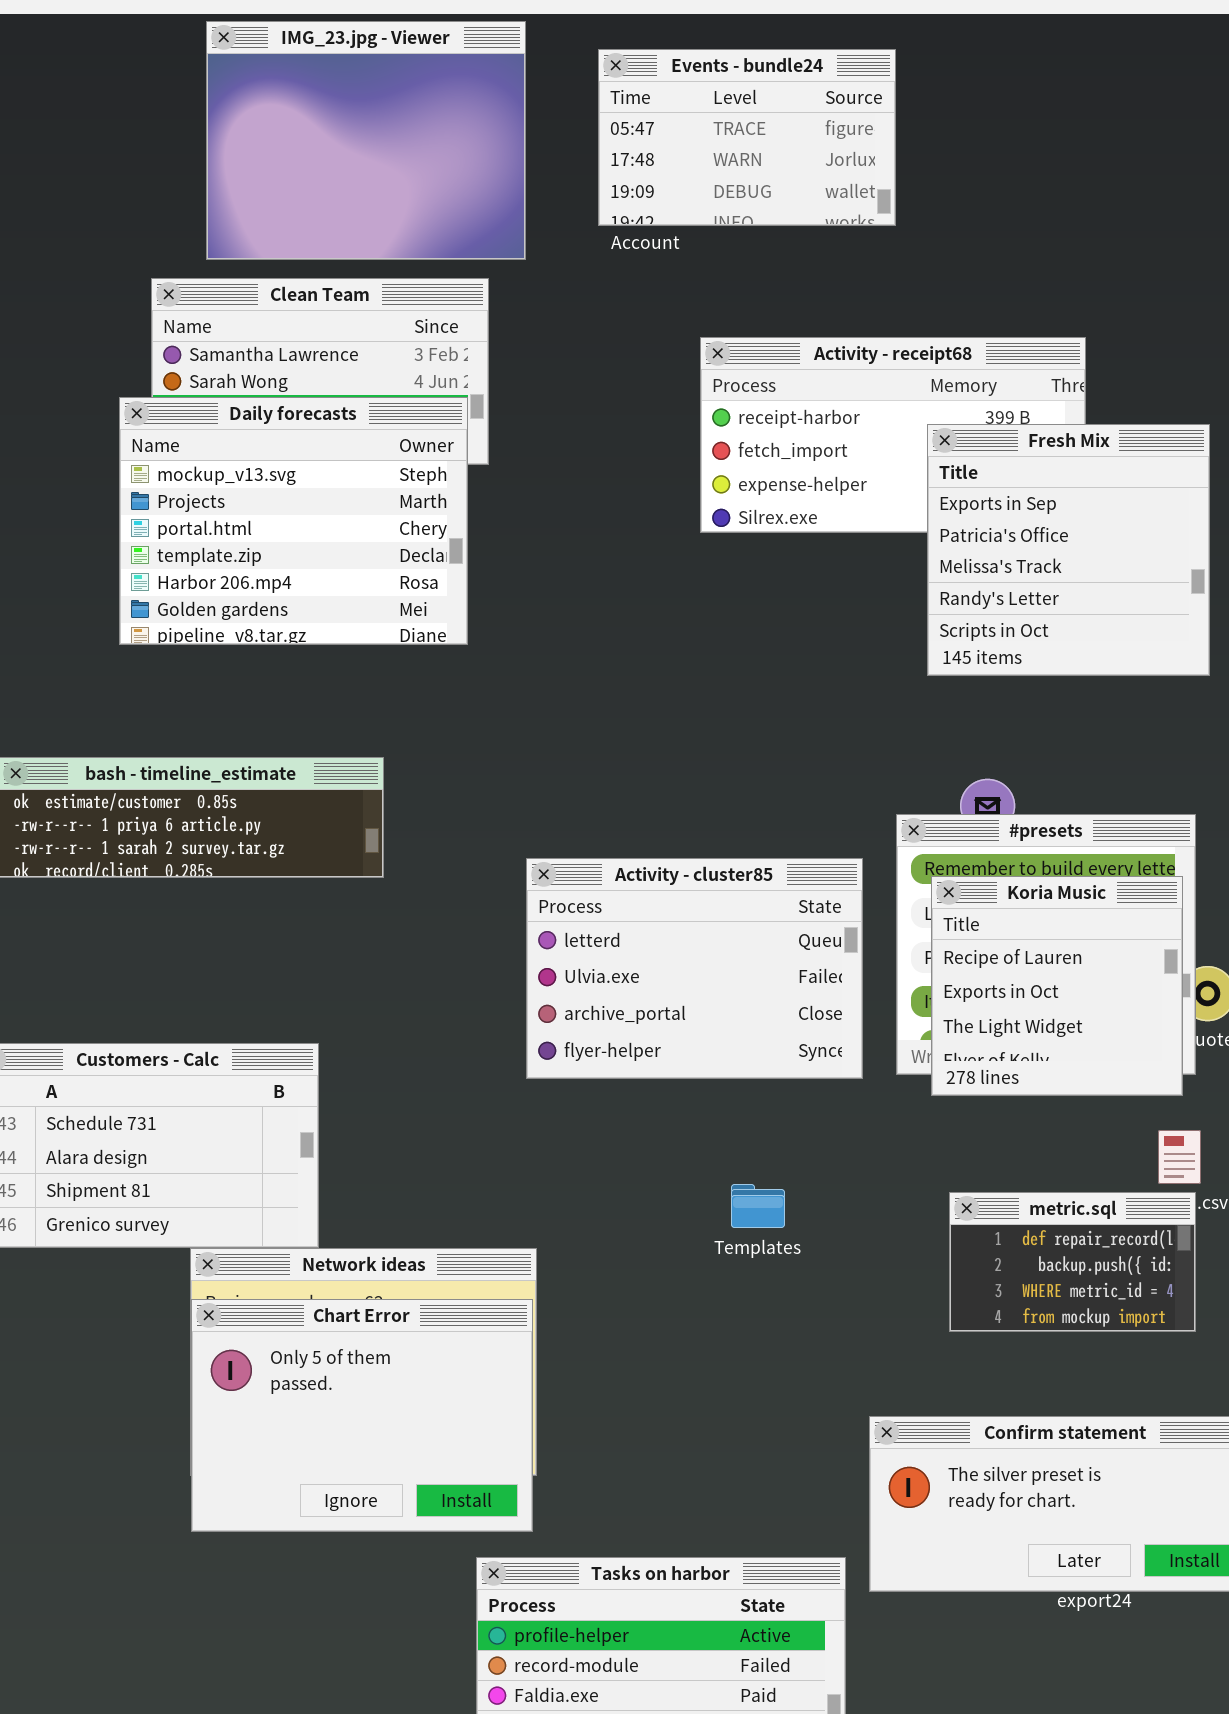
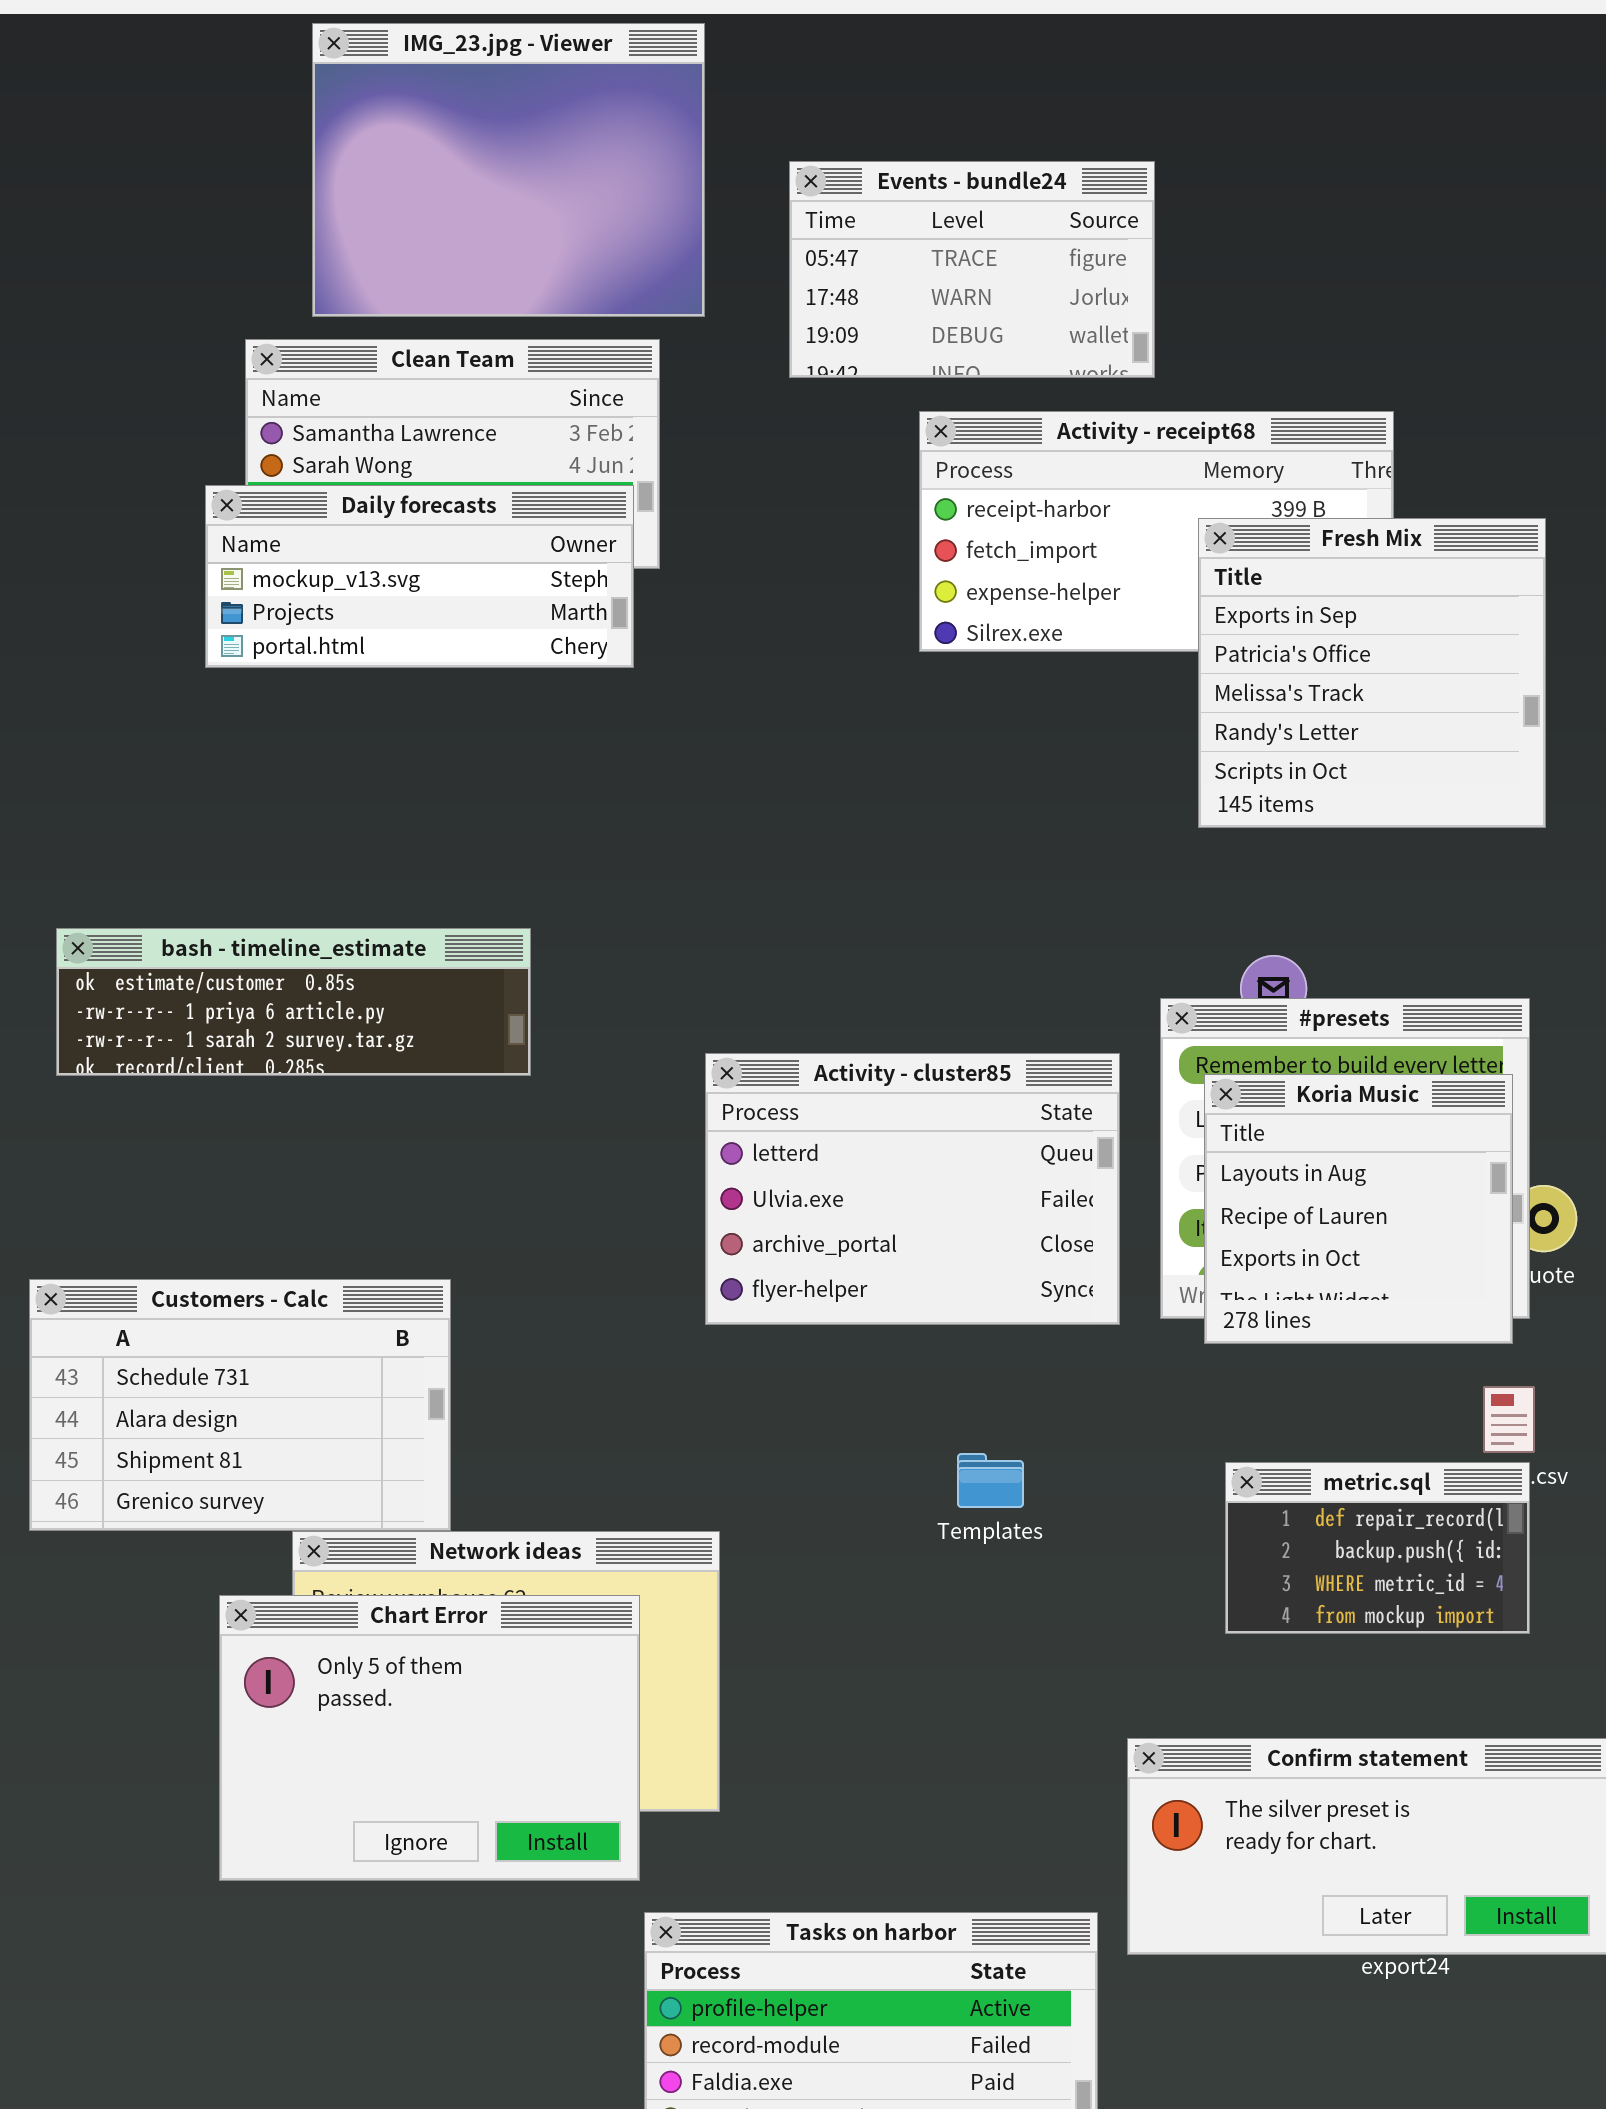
Events - bundle24: [598,49,896,226] -> [789,161,1155,378], moved
Daily forecasts: [119,397,468,645] -> [205,485,634,668], resized
Koria Music: [931,876,1183,1096] -> [1204,1074,1513,1344], scrolled up 1 row
Chart Error: [191,1299,533,1532] -> [219,1595,640,1881], moved

